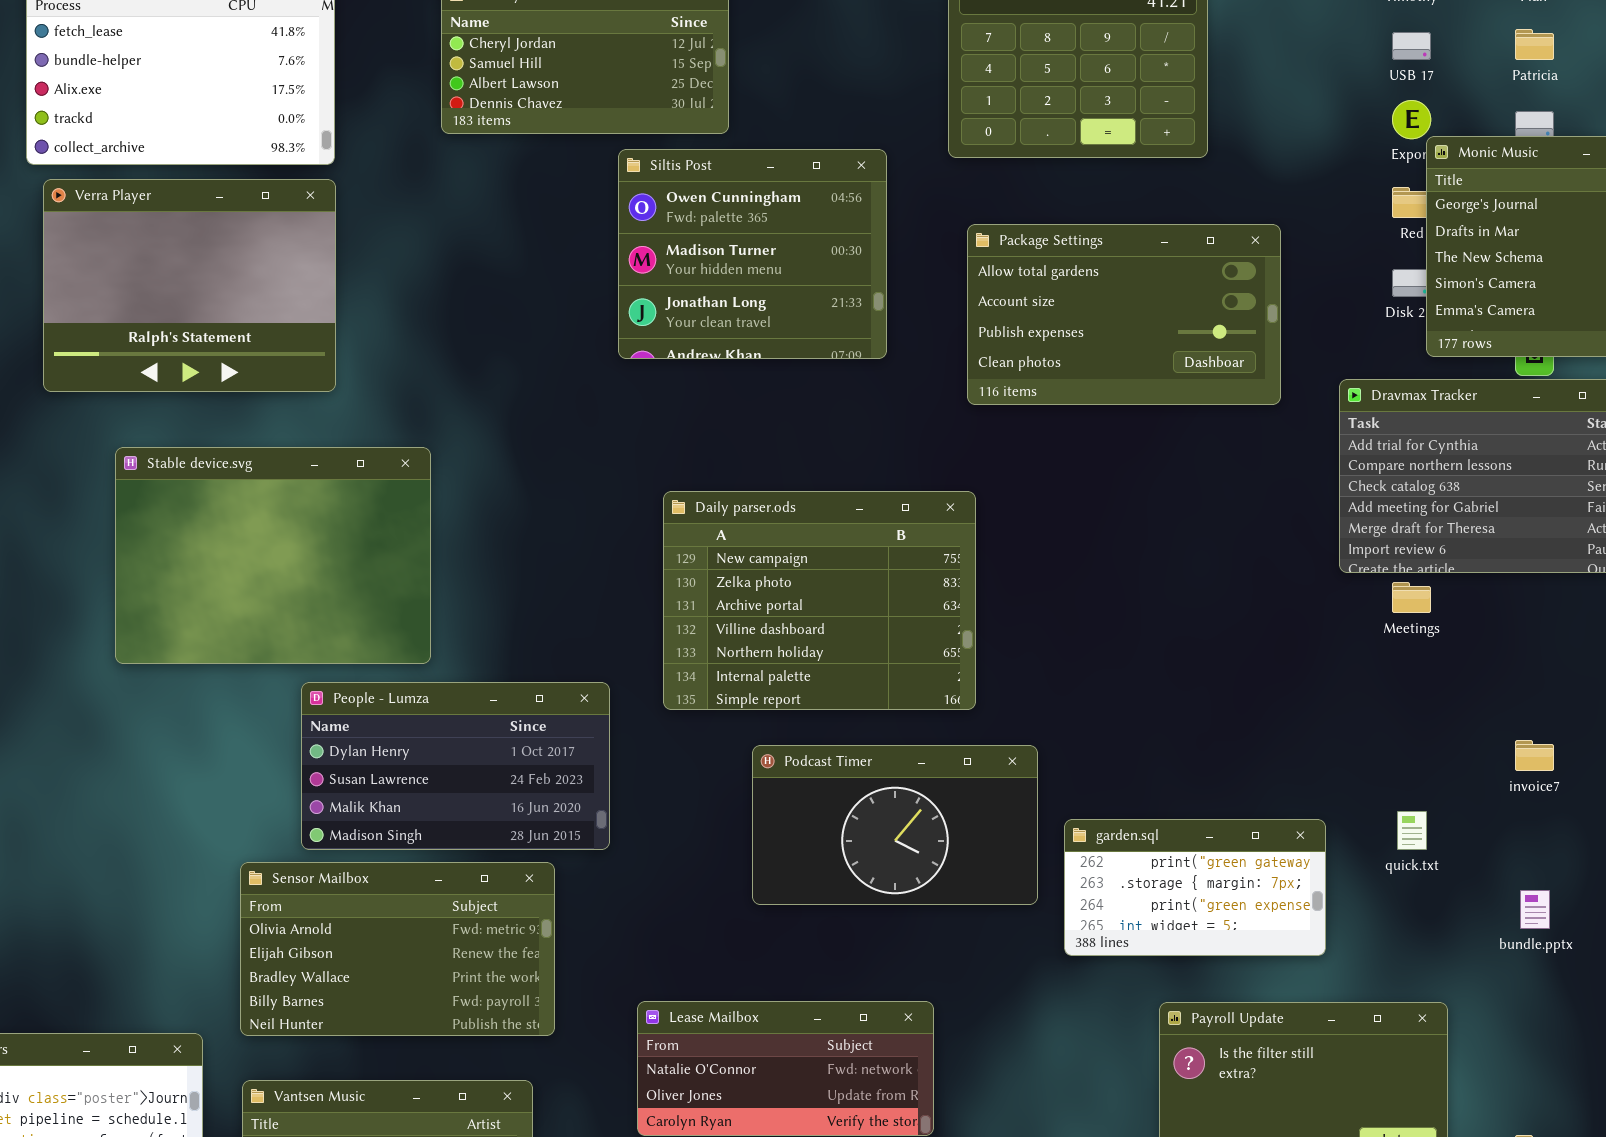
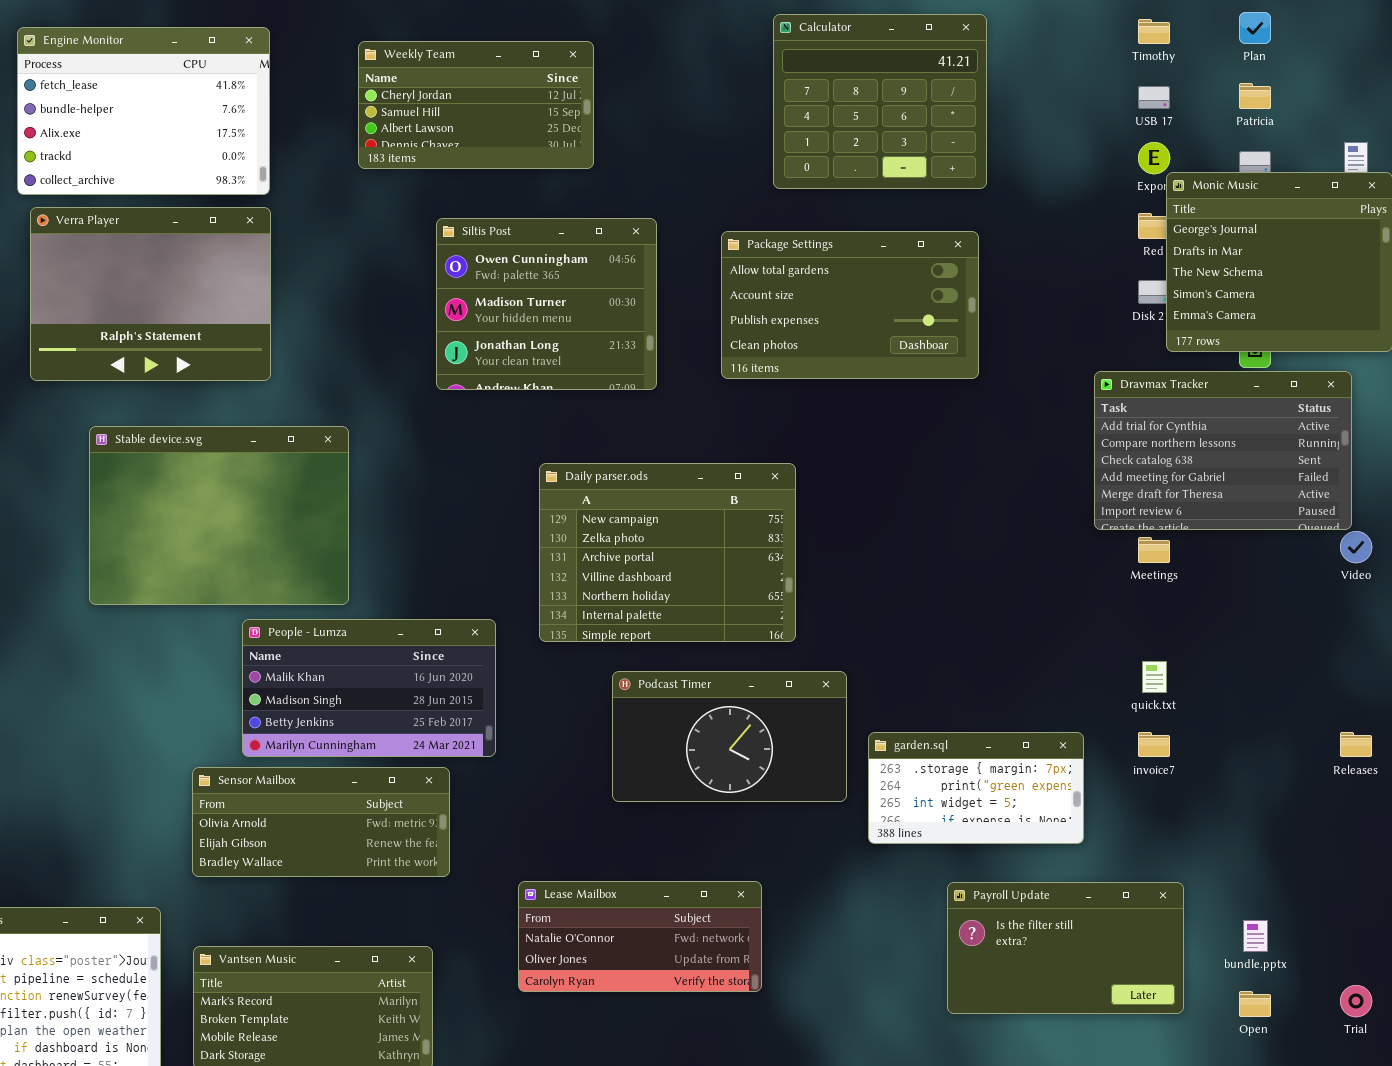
Siltis Post: [618,149,887,359] -> [436,218,657,390], moved
Package Settings: [967,224,1281,405] -> [721,231,979,379], moved
People - Lumza: [301,682,610,850] -> [242,619,496,757], scrolled down 2 rows
invoice7: [1515,740,1554,771] -> [1138,732,1170,757], moved
quick.txt: [1397,811,1427,850] -> [1142,661,1167,693], moved
garden.sql: [1064,819,1326,956] -> [868,732,1084,844], scrolled down 1 row
Sensor Mailbox: [240,862,555,1036] -> [192,767,450,877], resized
bundle.pptx: [1520,890,1550,929] -> [1243,920,1268,952], moved

